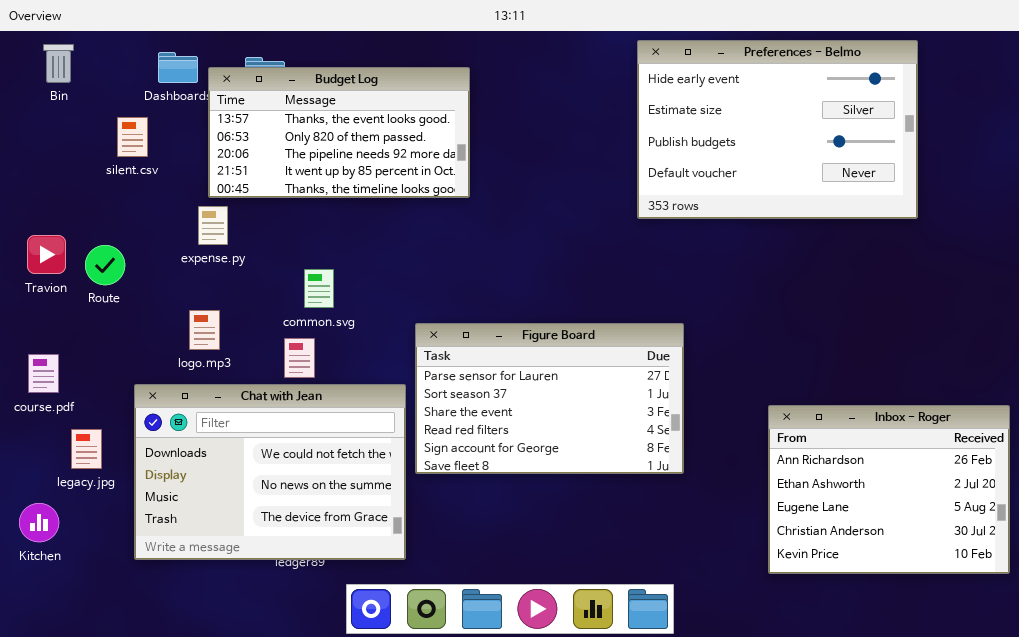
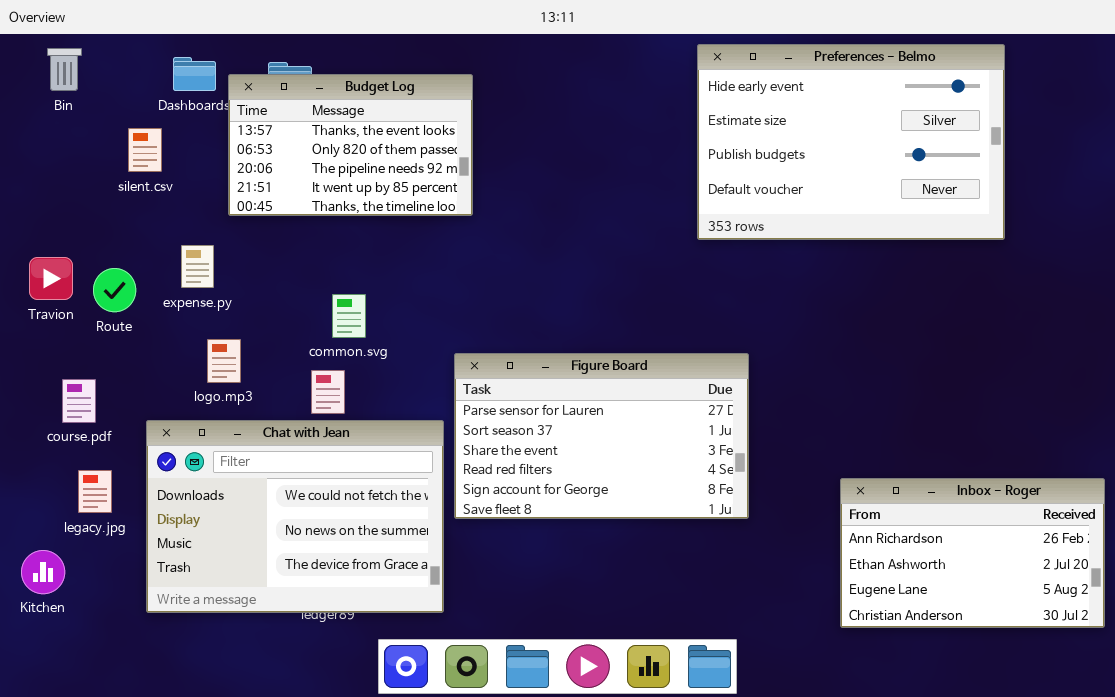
Budget Log: [208,67,470,198] -> [228,74,473,216], resized
expense.py: [198,206,228,245] -> [181,245,214,288], moved
course.pdf: [28,354,59,393] -> [62,379,96,423], moved
Inbox - Roger: [768,405,1010,574] -> [840,478,1105,628], resized

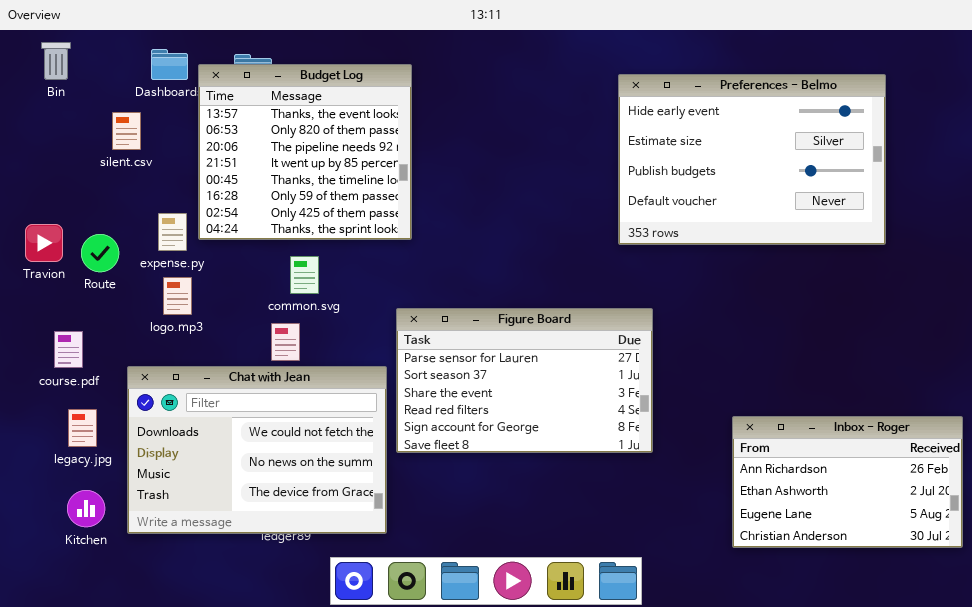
Preferences - Belmo: [697,44,1005,240] -> [618,74,886,245], moved
Budget Log: [228,74,473,216] -> [198,64,412,240], resized
logo.mp3: [207,339,241,383] -> [163,277,192,315], moved
Kitchen: [21,550,65,594] -> [67,490,105,527], moved

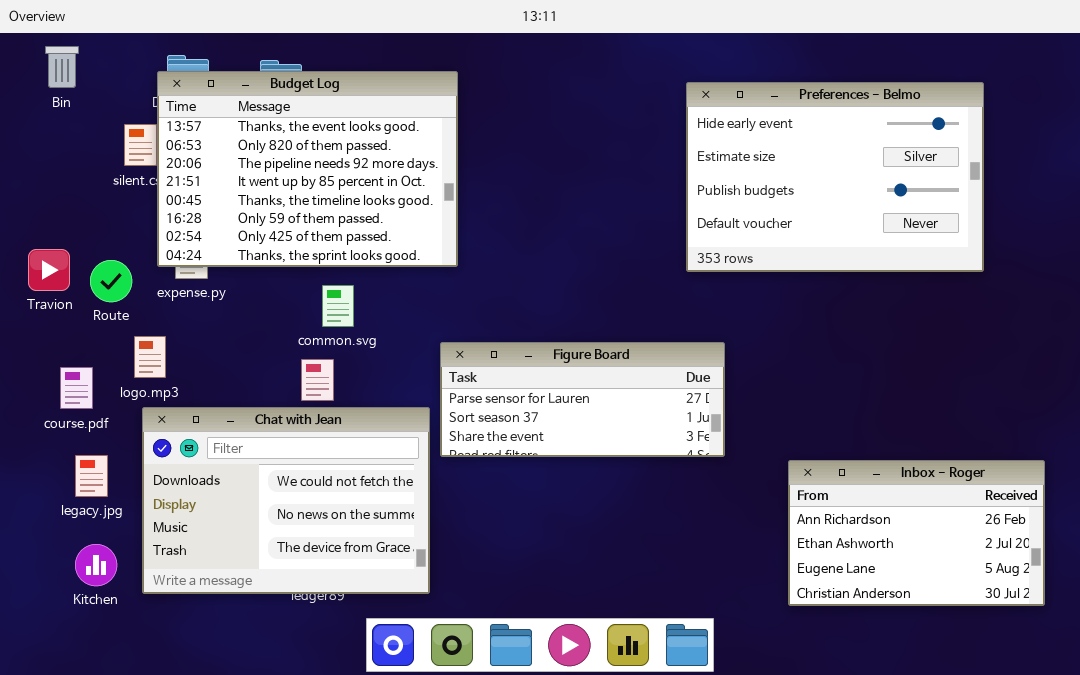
Budget Log: [198,64,412,240] -> [157,71,458,267], resized
logo.mp3: [163,277,192,315] -> [134,336,166,378], moved
Figure Board: [396,308,653,453] -> [440,342,725,457], resized
Inbox - Roger: [732,416,963,548] -> [788,460,1045,606], moved

